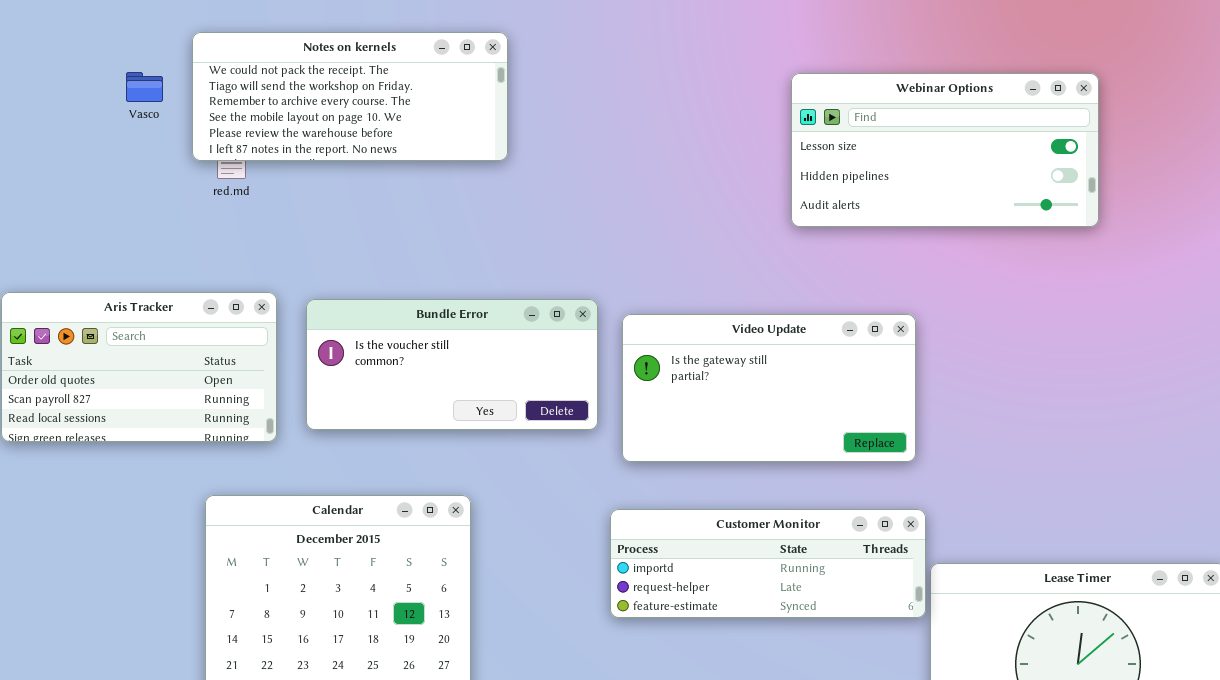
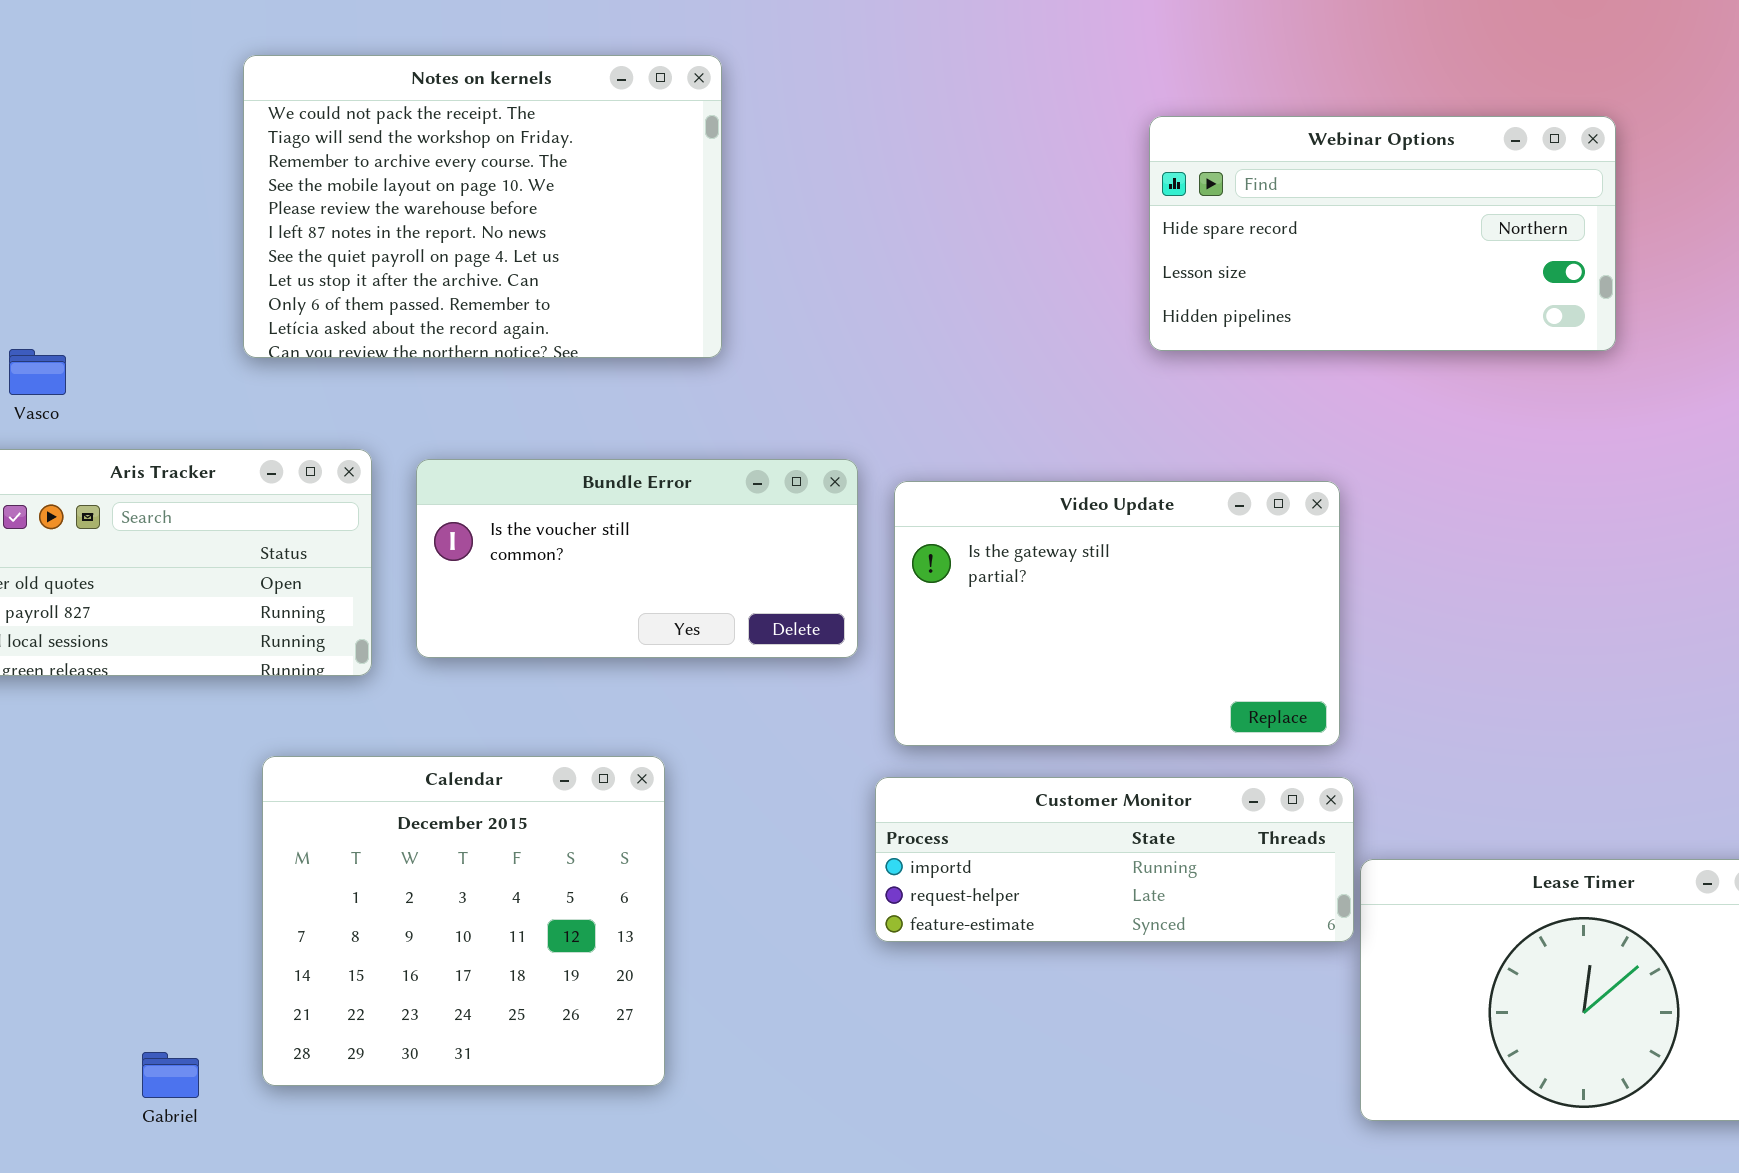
Notes on kernels: [192,32,508,161] -> [243,55,722,358], resized
Vasco: [126,72,163,102] -> [9,349,66,395], moved
Webinar Options: [791,73,1099,227] -> [1149,116,1616,351], scrolled up 1 row
Video Update: [622,314,916,462] -> [894,481,1340,746], resized

